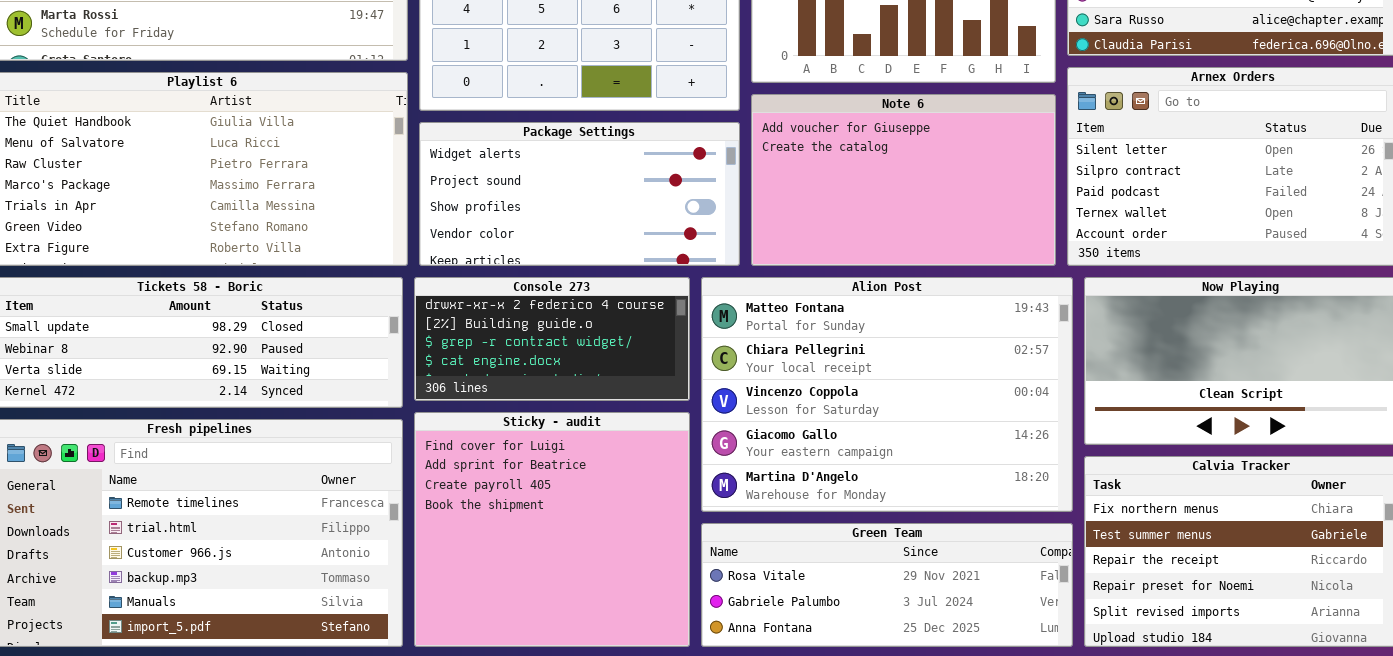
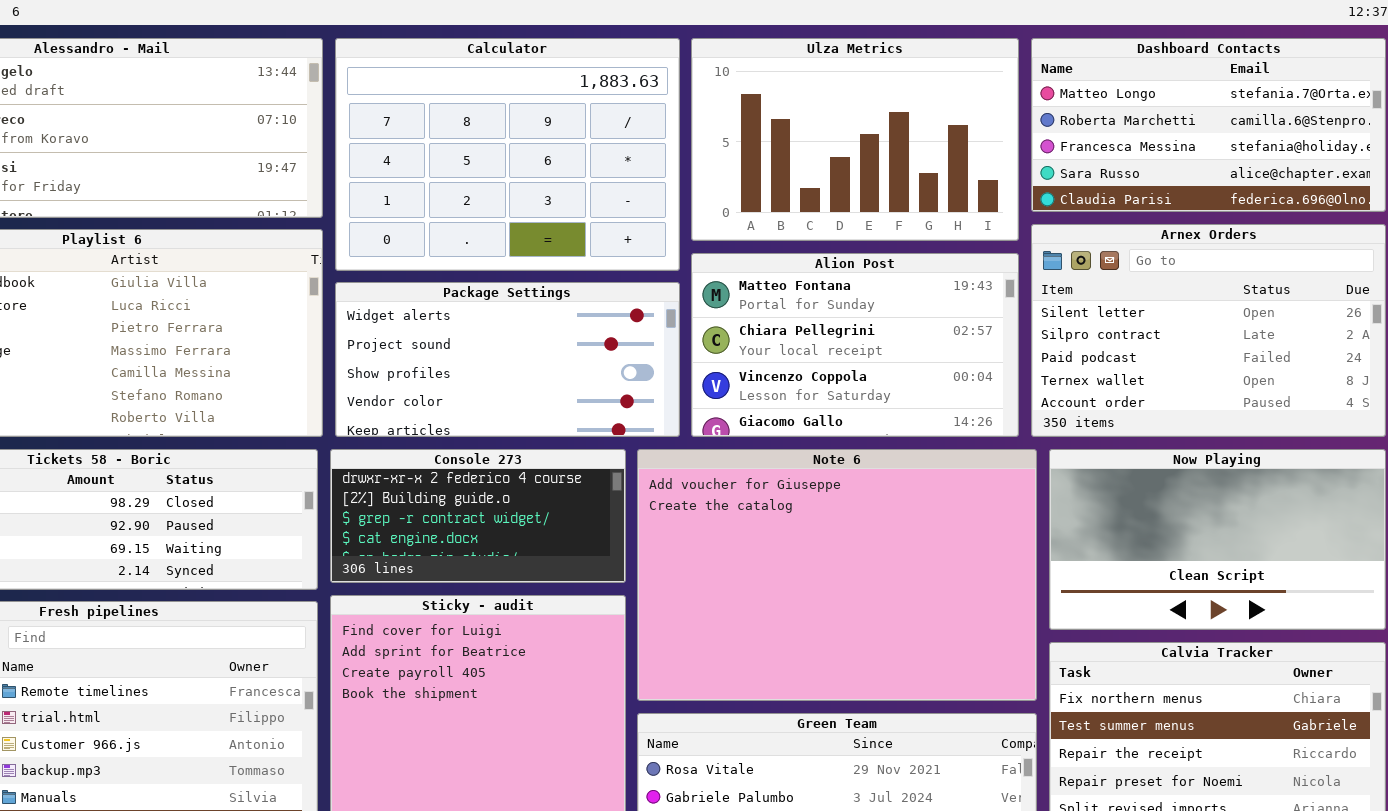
Note 6: [751,94,1056,266] -> [637,449,1037,701], moved, resized
Alion Post: [701,277,1073,512] -> [691,253,1019,437], moved, resized

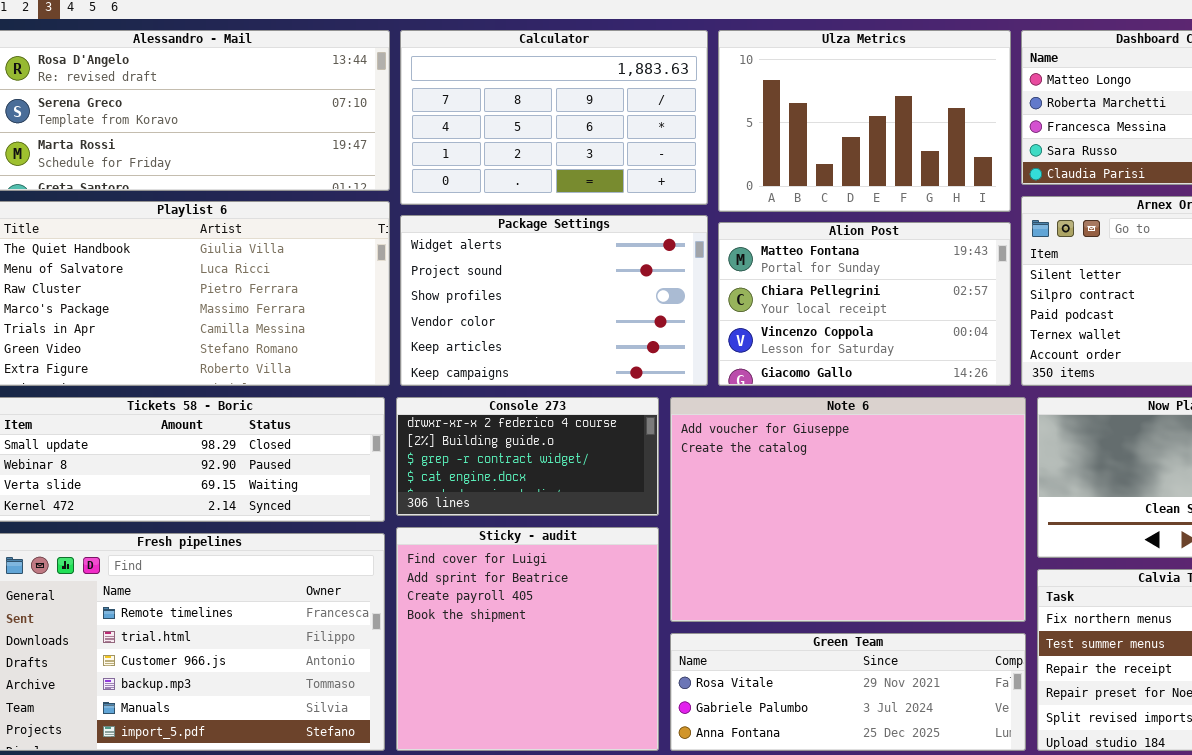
Calculator: [335,38,680,271] -> [400,30,708,205], resized
Package Settings: [335,282,680,437] -> [400,215,708,386], resized

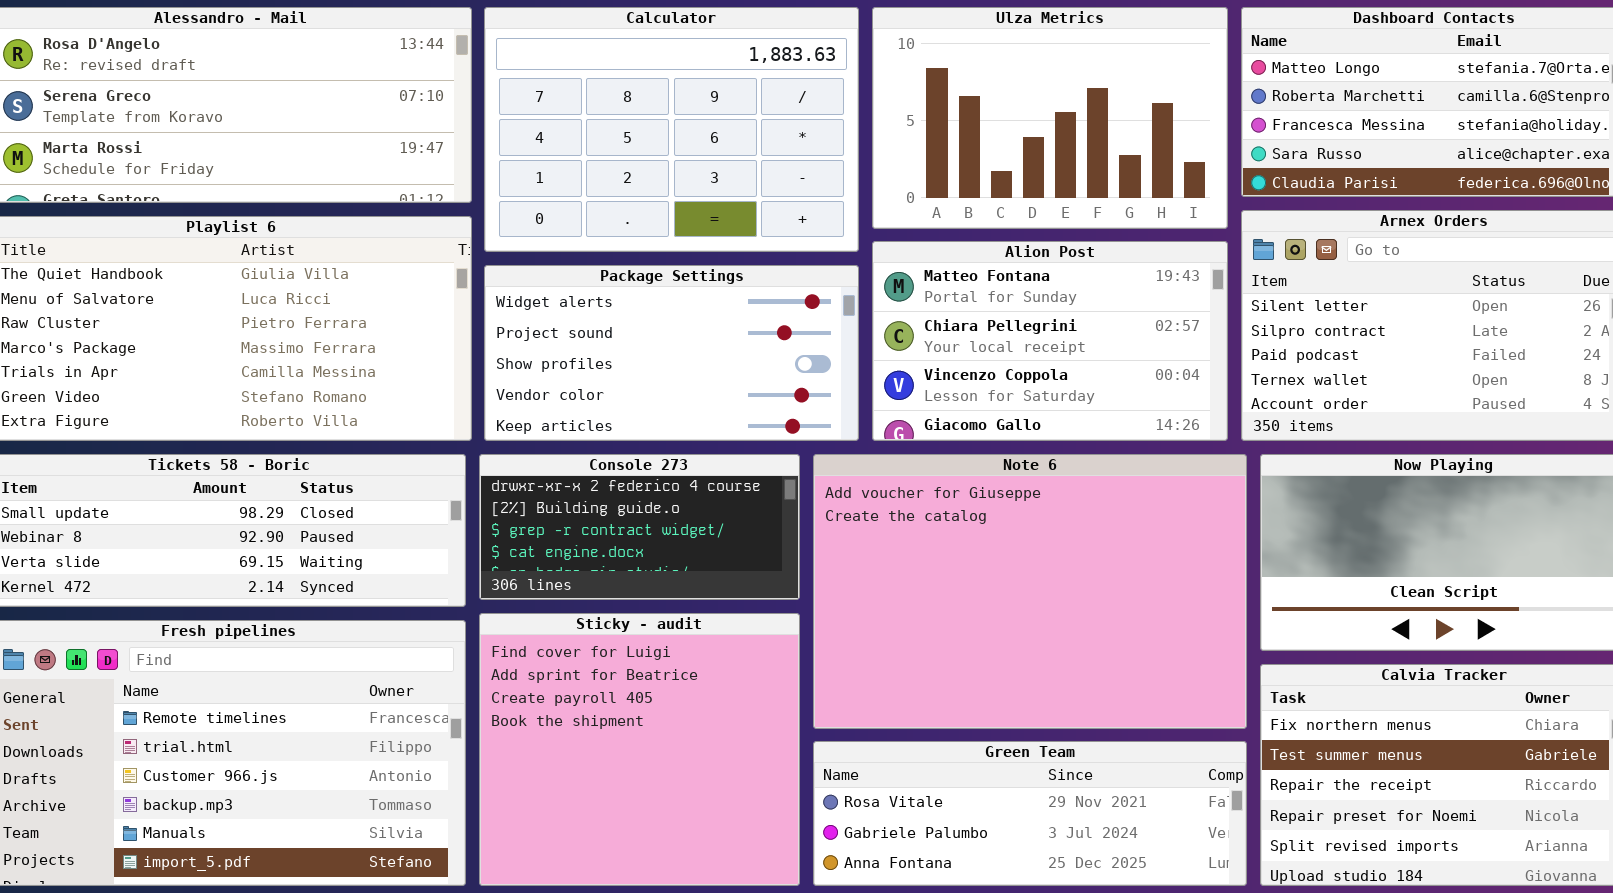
Calculator: [400,30,708,205] -> [484,7,859,252], resized
Package Settings: [400,215,708,386] -> [484,265,859,441], resized

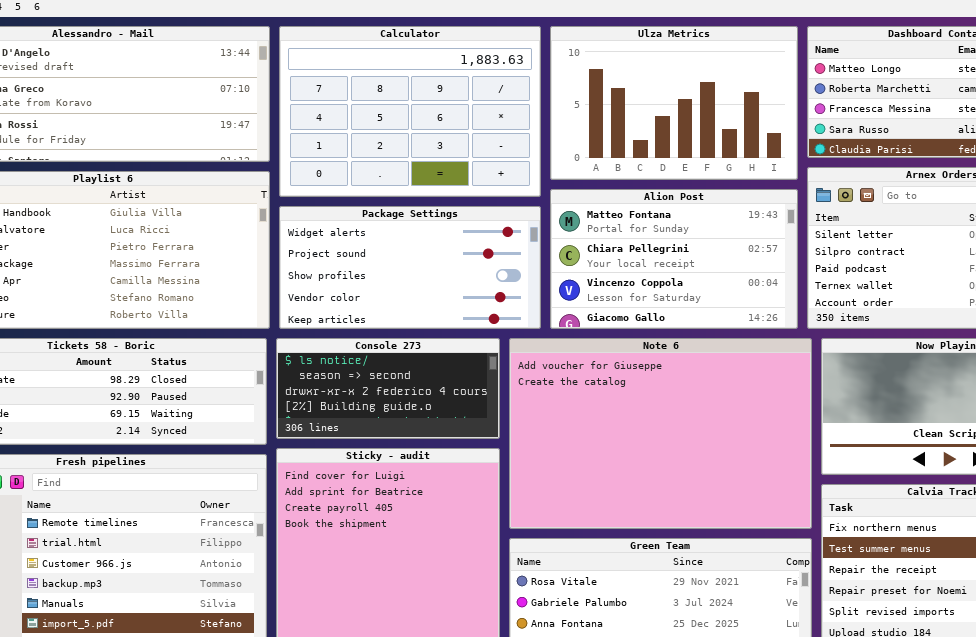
Console 273: [479,454,800,600] -> [276,338,500,439], scrolled up 2 rows

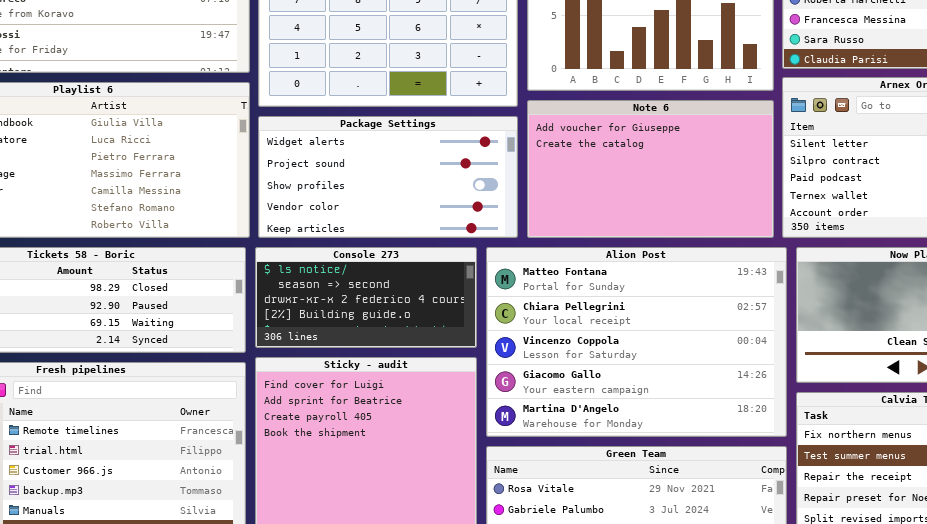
Alion Post: [550,189,798,329] -> [486,247,787,437], moved, resized
Note 6: [509,338,812,529] -> [527,100,774,238], moved, resized

